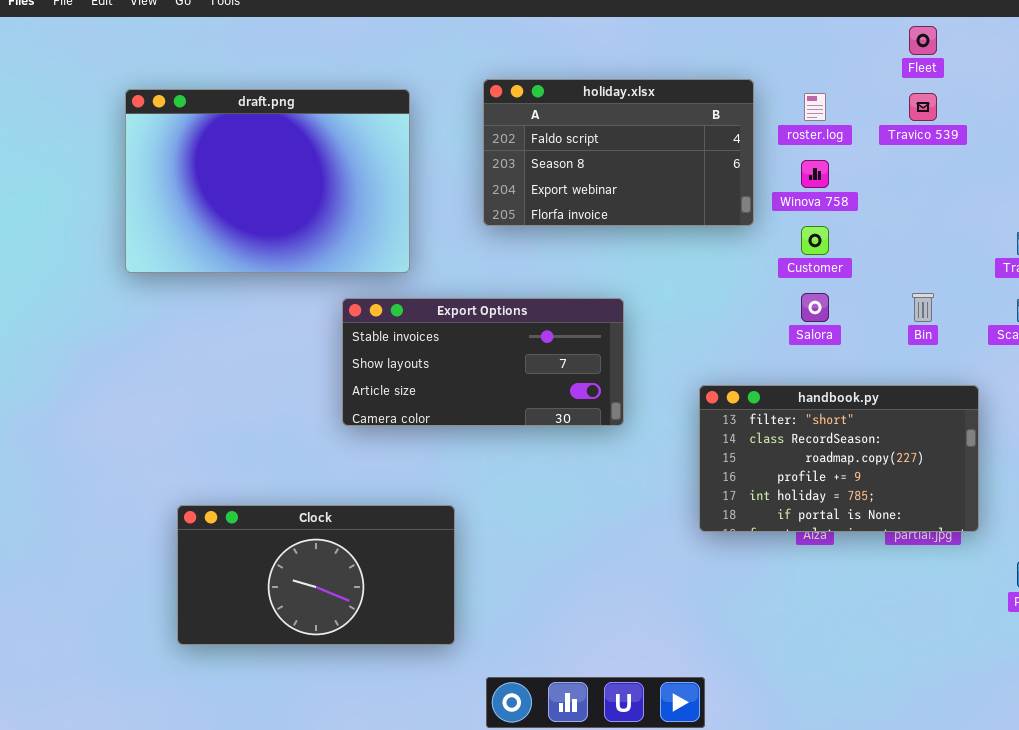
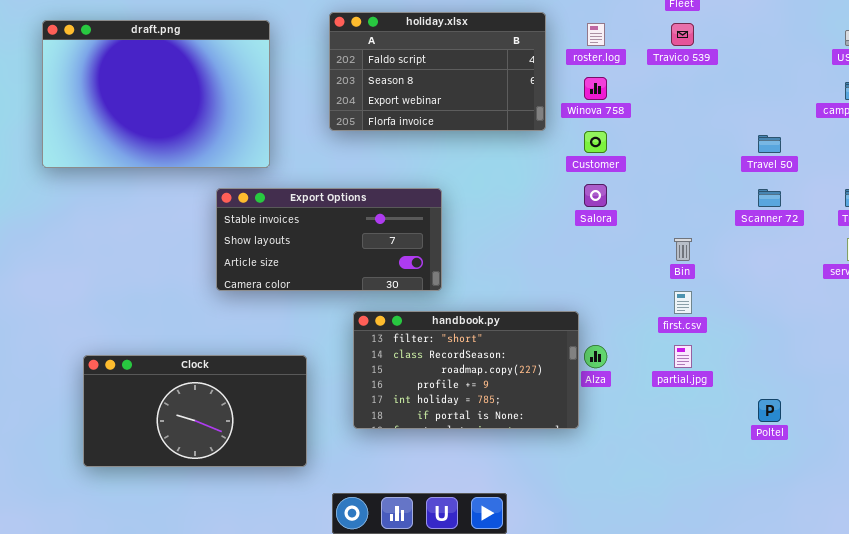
Bin: [912,293,934,322] -> [674,238,692,261], moved
handbook.py: [699,385,979,532] -> [353,311,579,429], moved

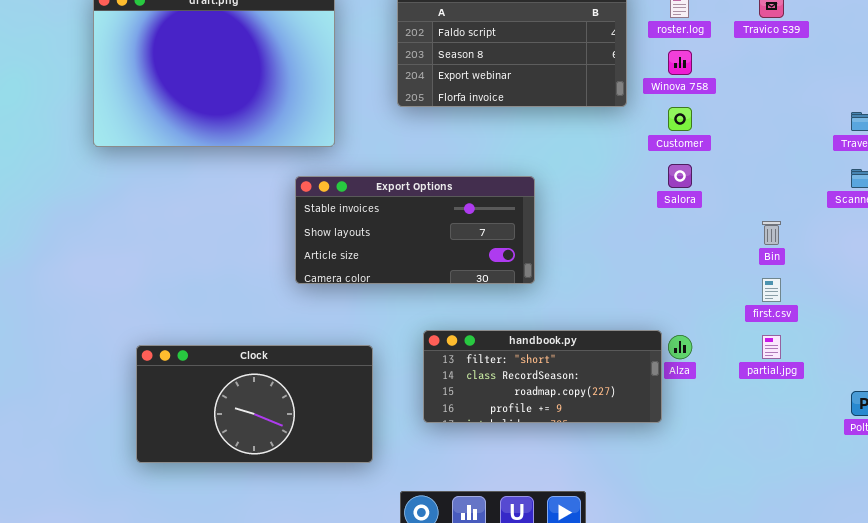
Export Options: [216,188,442,291] -> [295,176,535,284], moved
handbook.py: [353,311,579,429] -> [423,330,662,423], resized

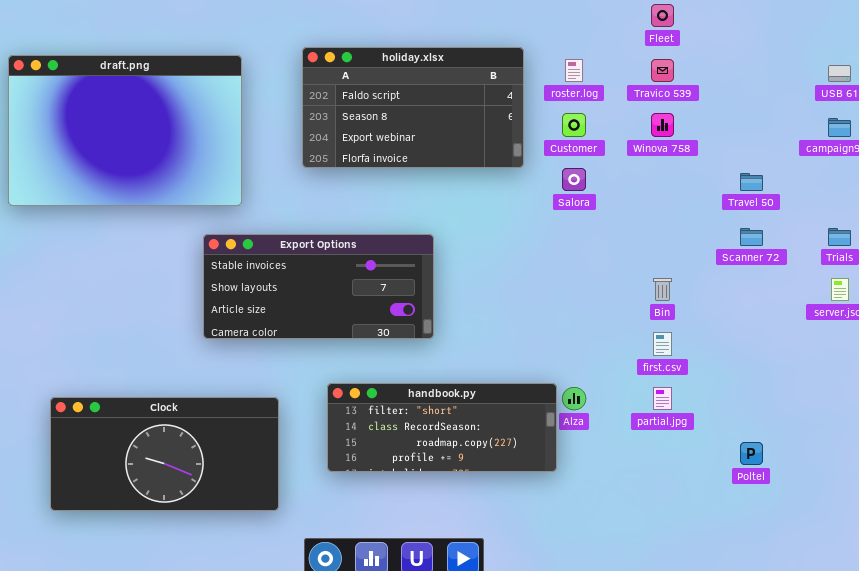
Winova 758: [668,50,692,75] -> [651,113,674,137], moved
Customer: [668,107,692,131] -> [562,113,586,137], moved
Salora: [668,164,692,188] -> [562,168,586,191], moved

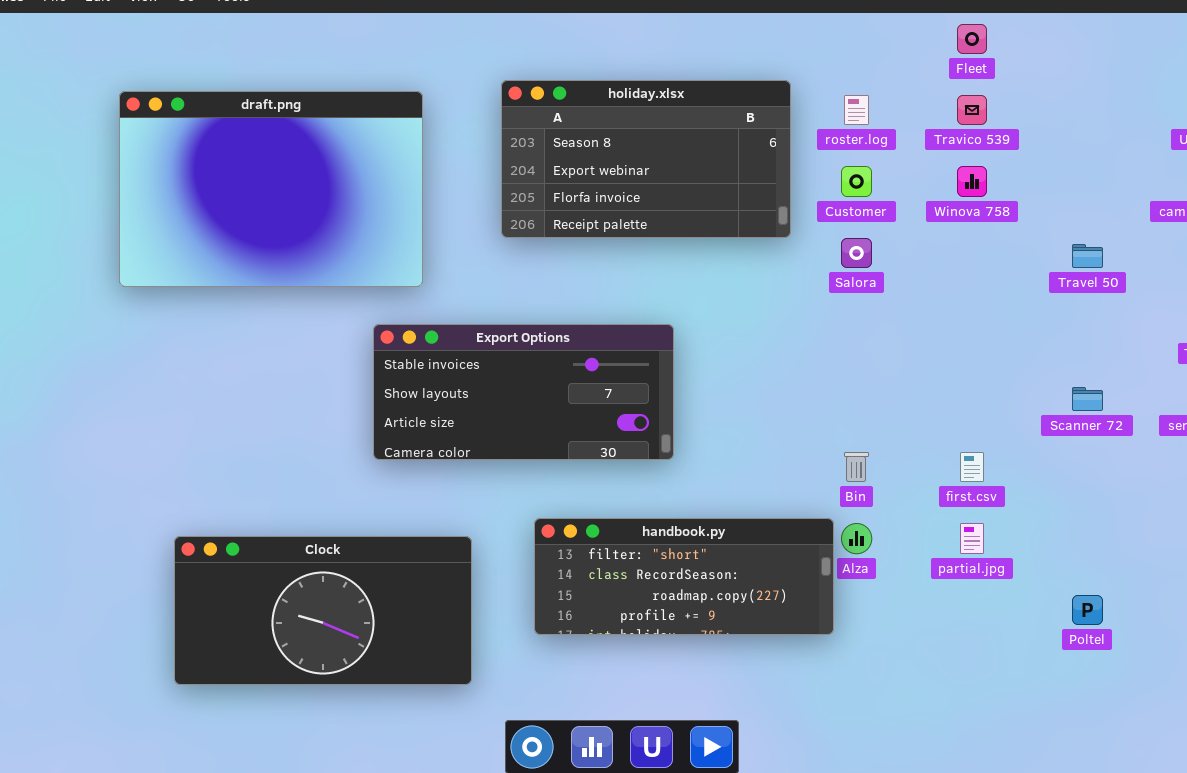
holiday.xlsx: [302,47,524,168] -> [501,80,791,238], scrolled down 1 row
Scanner 72: [740,228,763,246] -> [1072,387,1103,411], moved
Bin: [653,278,672,301] -> [844,452,869,482], moved

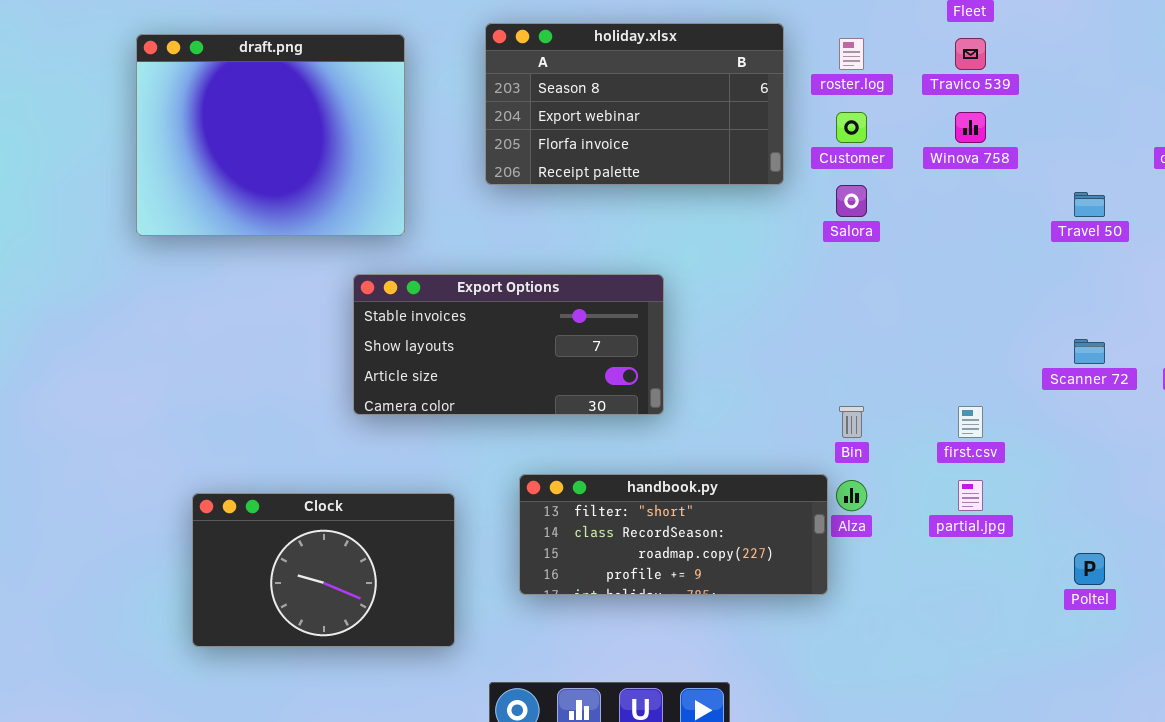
draft.png: [119,91,423,287] -> [136,34,405,236], resized
Clock: [174,536,472,685] -> [192,493,455,647], resized

